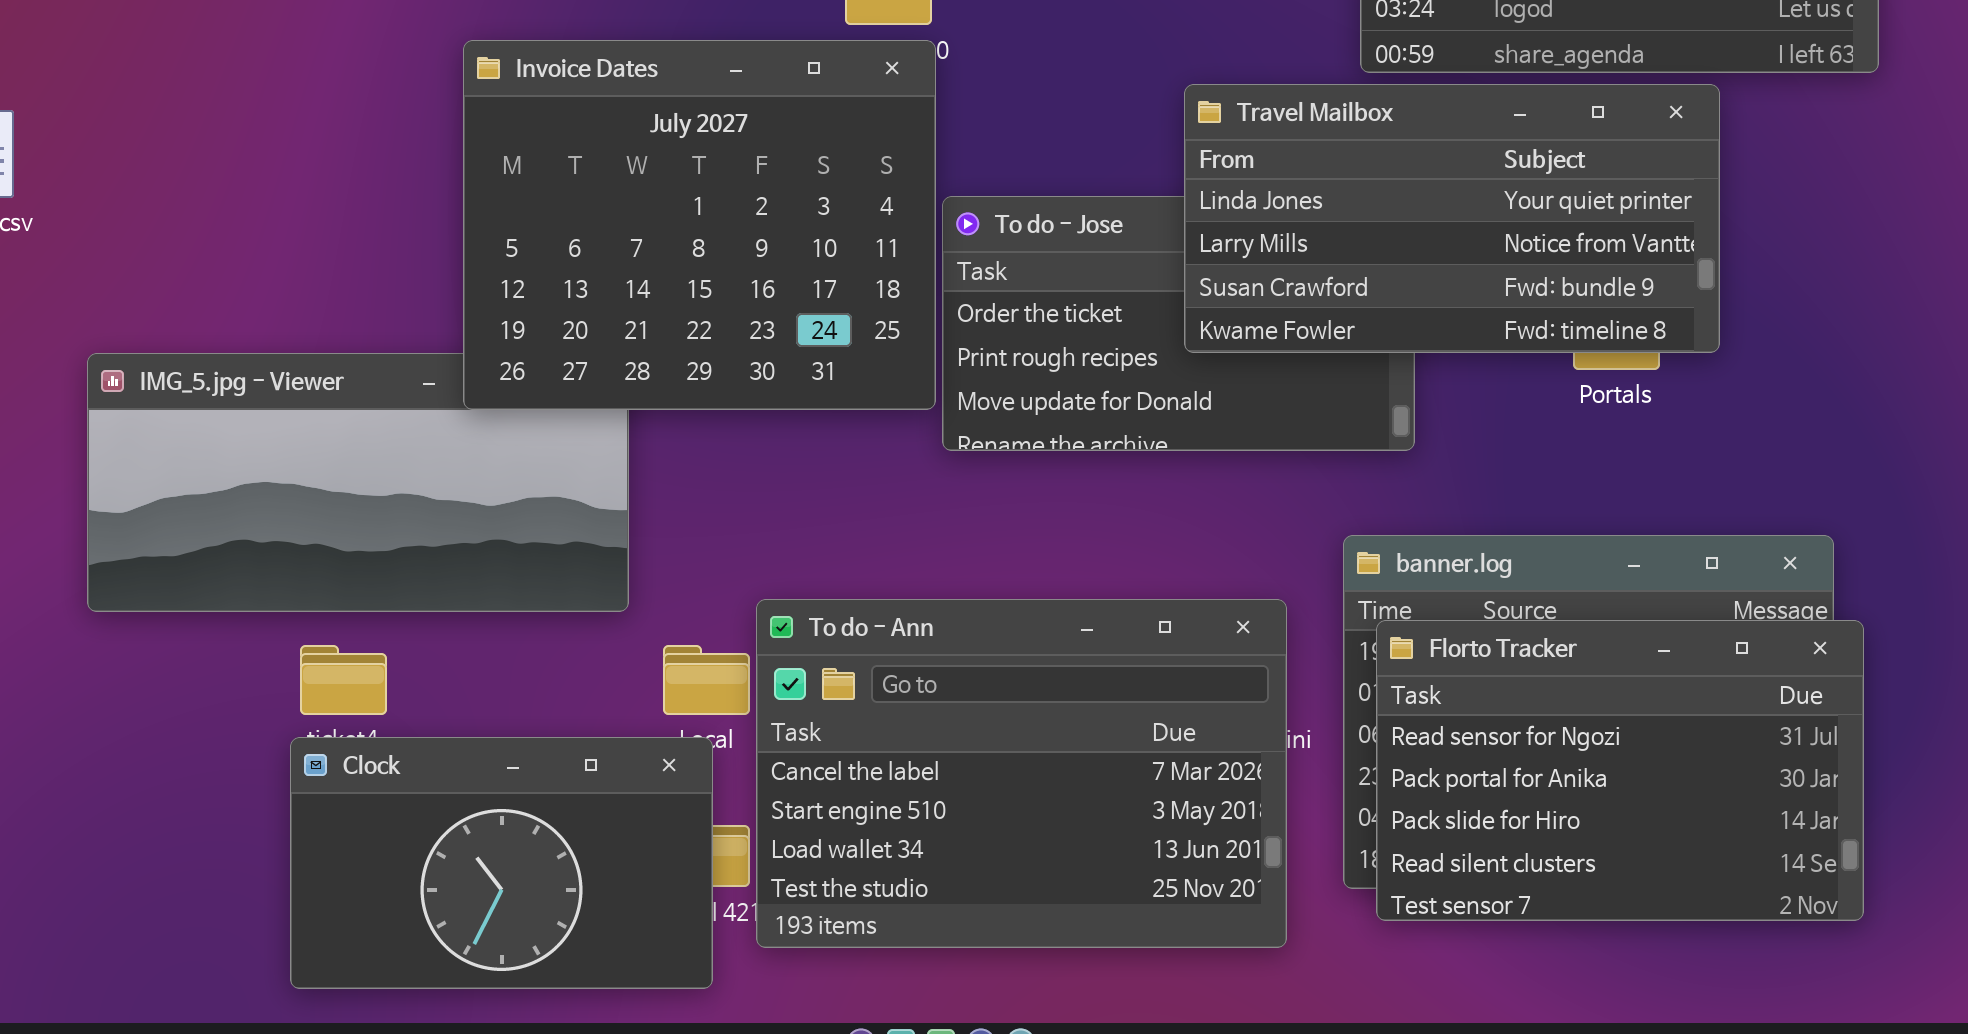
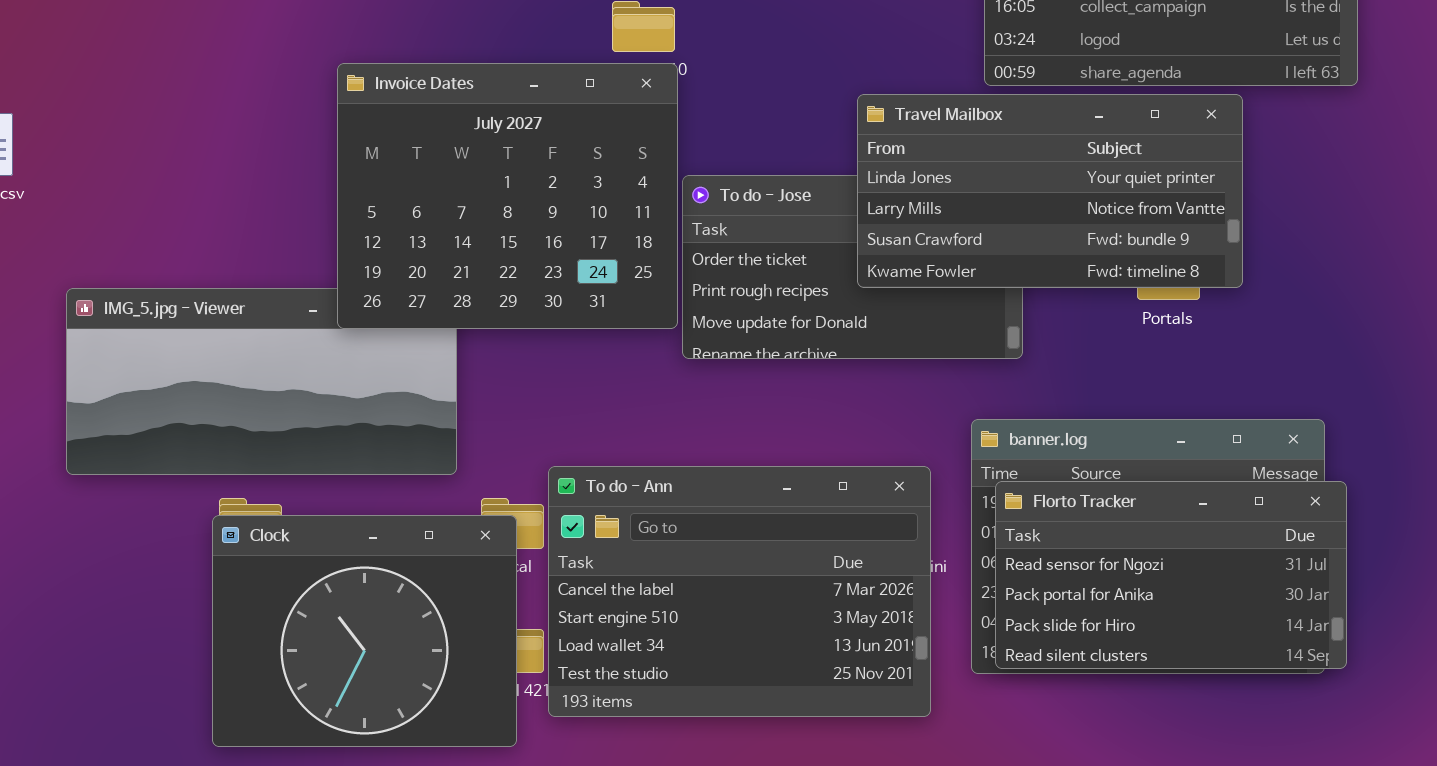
Florto Tracker: [1376,620,1864,921] -> [995,481,1347,669], resized
Clock: [290,737,713,989] -> [212,515,517,747], resized

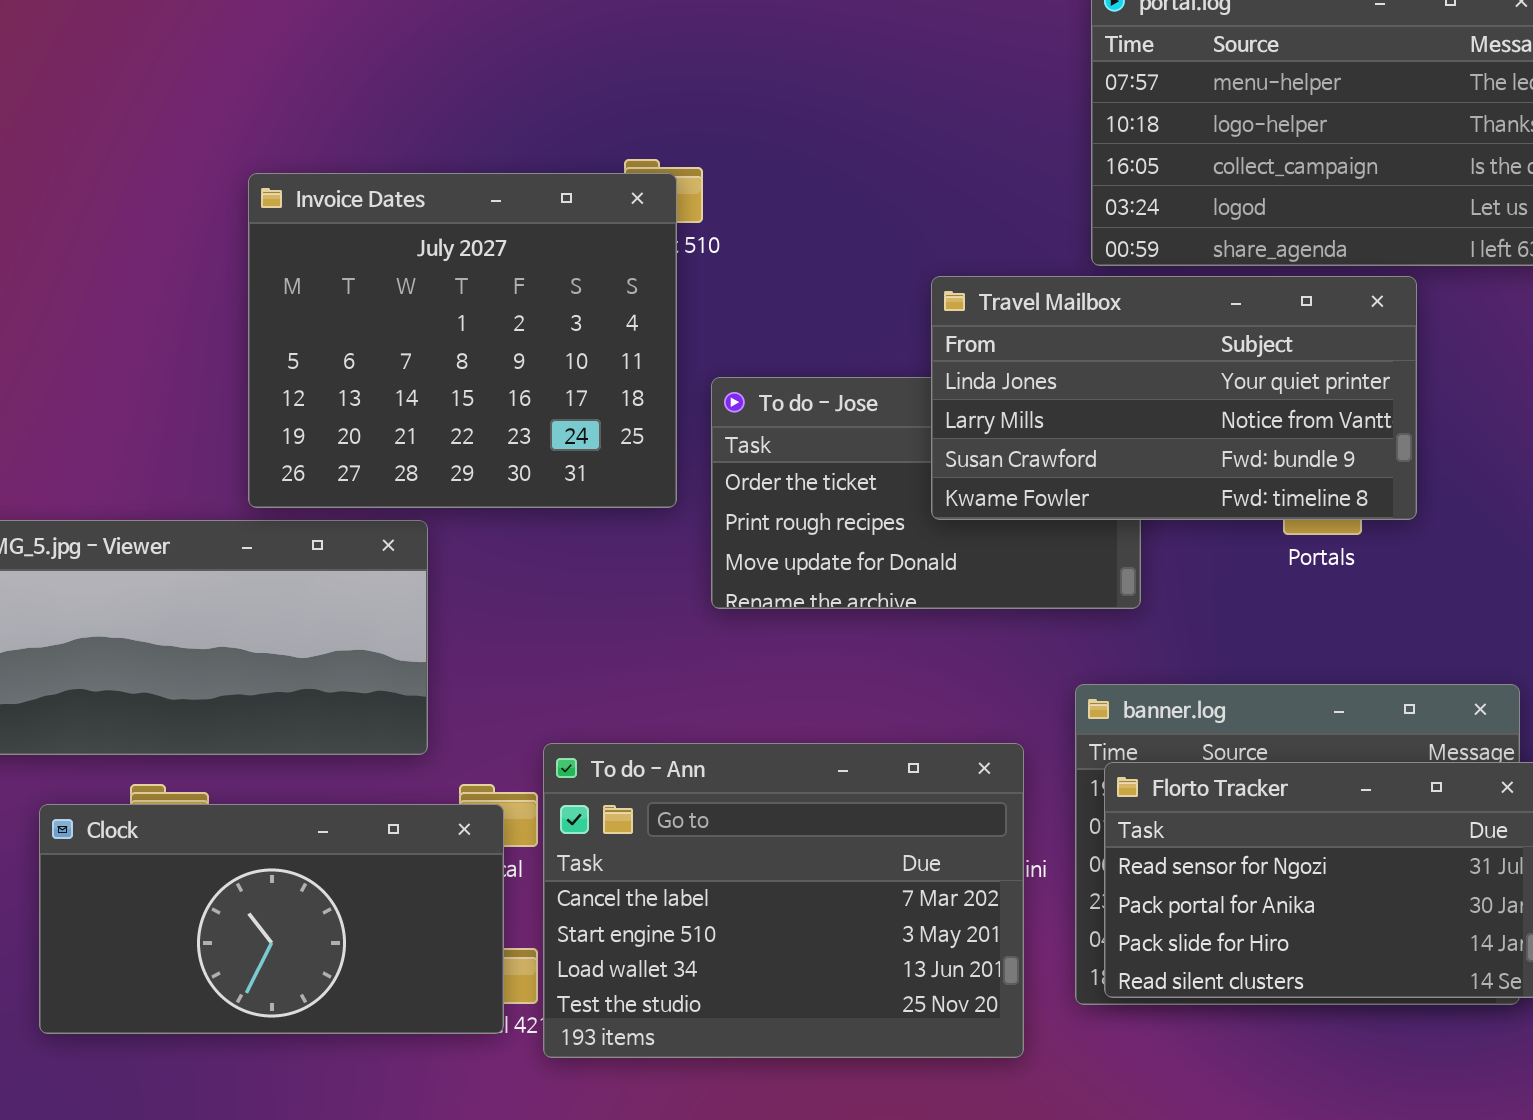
Invoice Dates: [337,63,678,329] -> [248,173,677,508], moved
Clock: [212,515,517,747] -> [39,804,504,1034], resized

